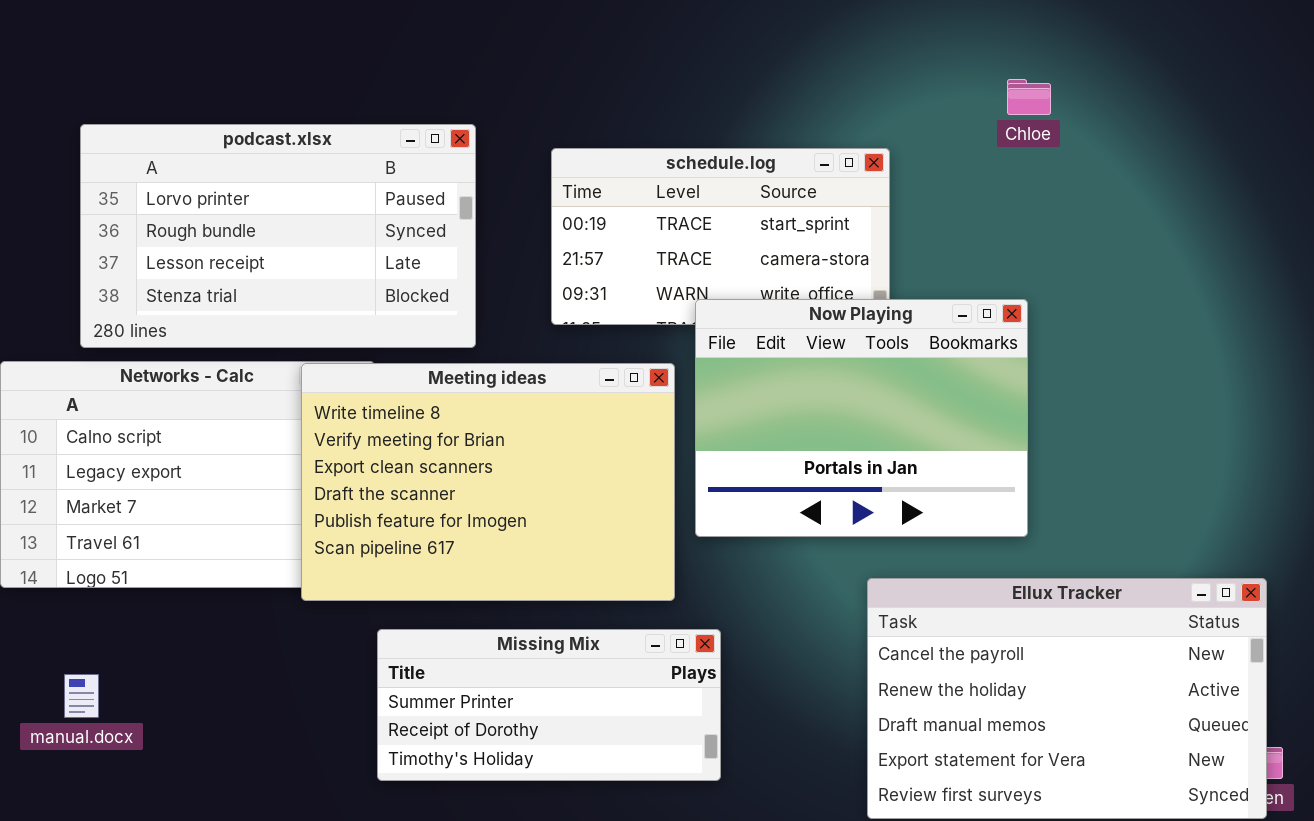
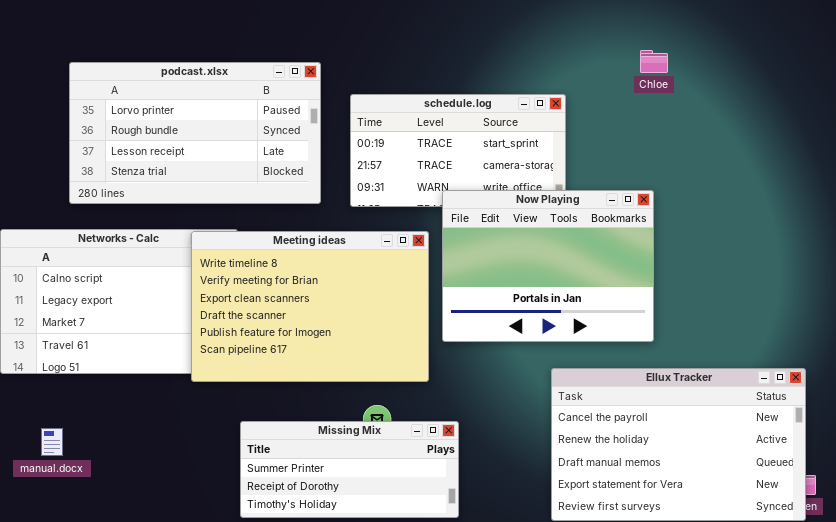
podcast.xlsx: [80,124,476,348] -> [69,62,321,204], moved
Missing Mix: [377,629,721,781] -> [240,421,459,518], moved

